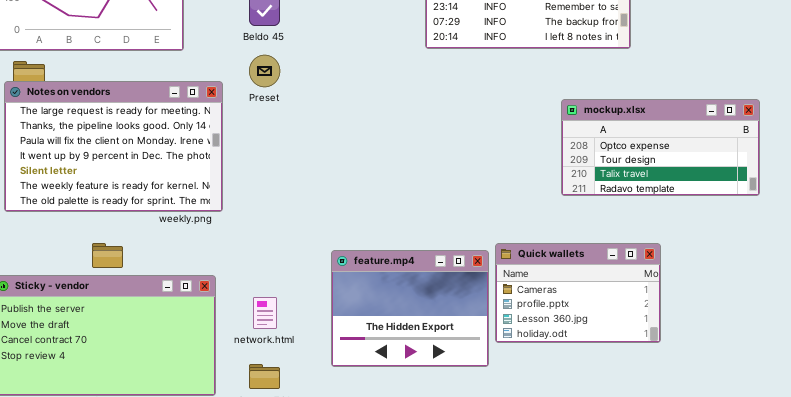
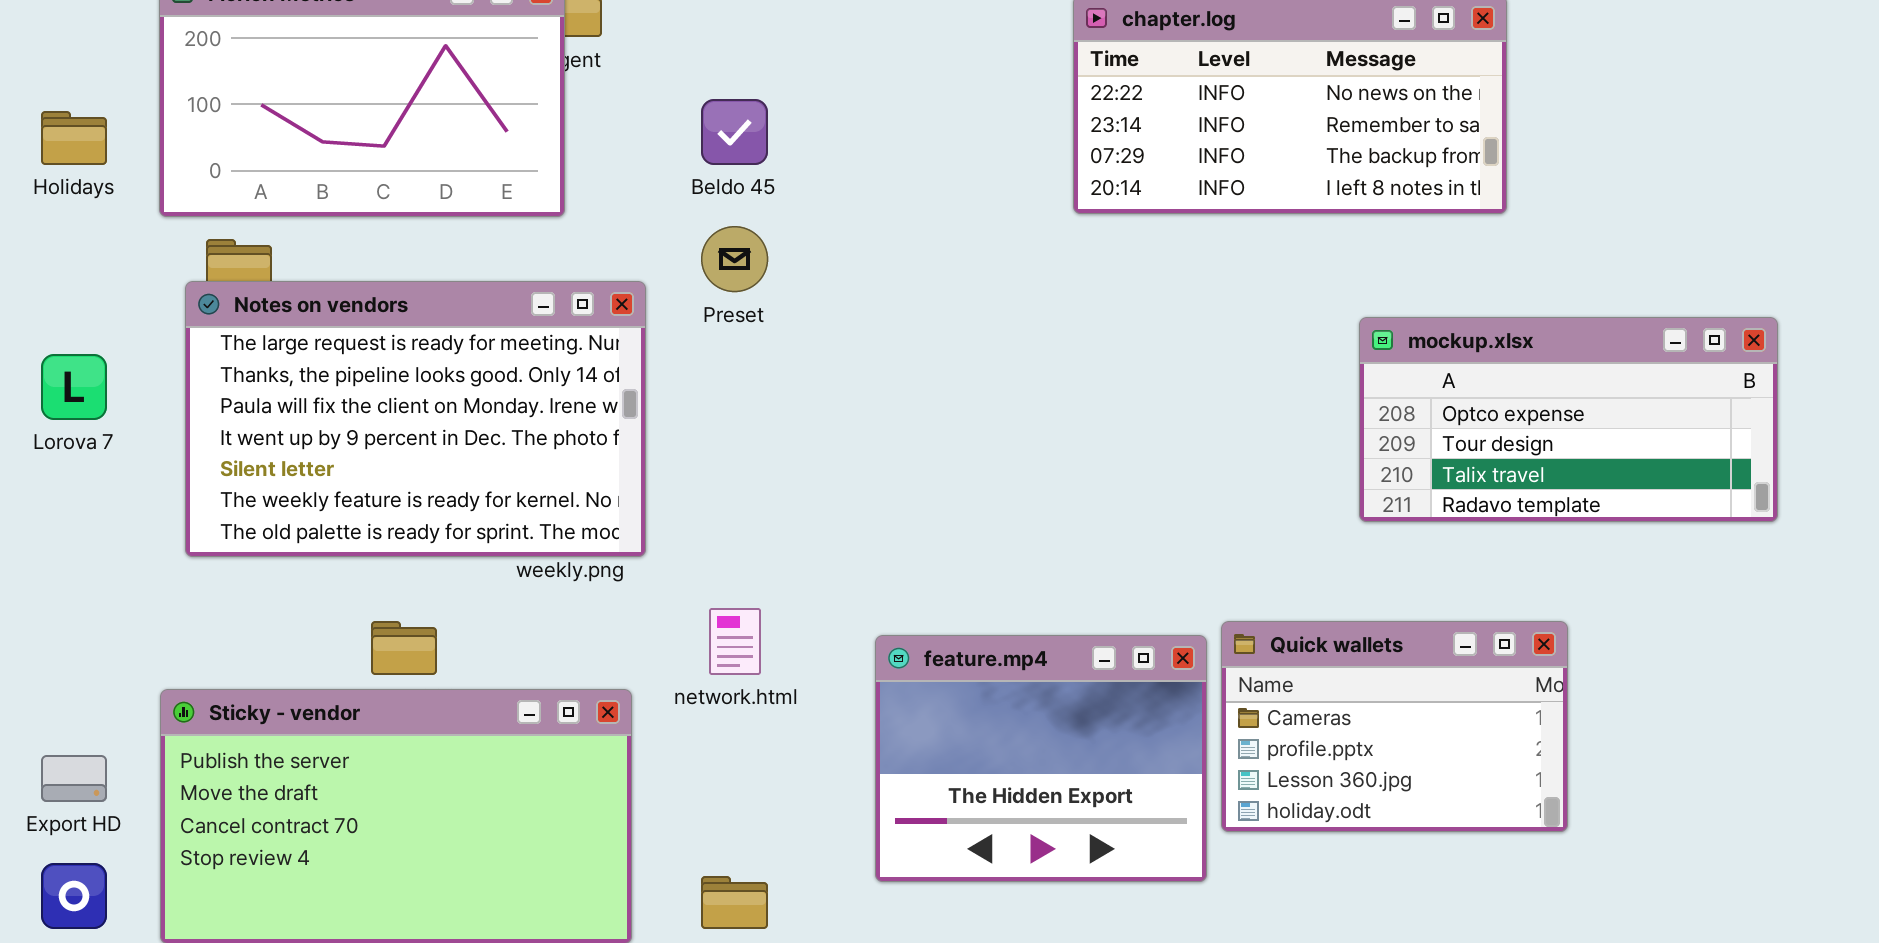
network.html: [253,297,277,329] -> [709,608,761,675], moved

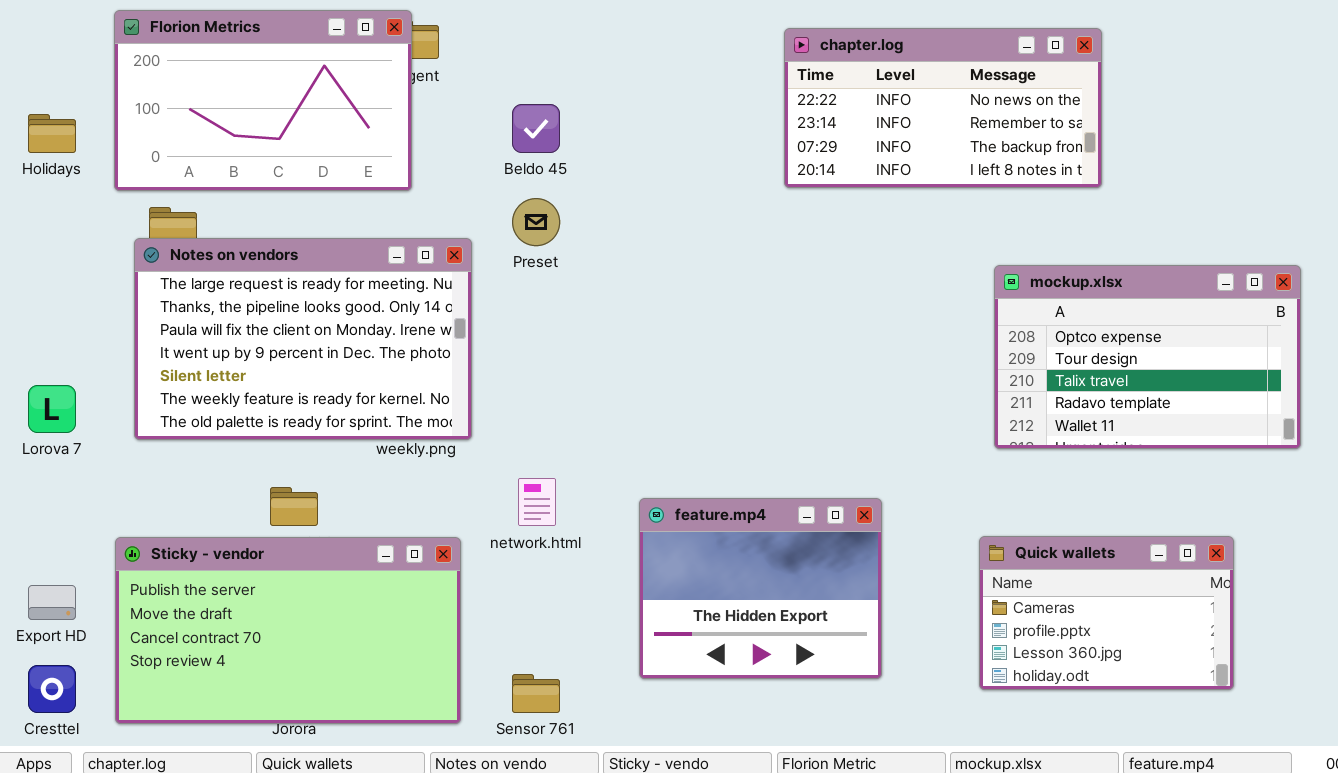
mockup.xlsx: [1359,317,1778,522] -> [994,265,1301,449], resized
Lorova 7: [41,354,107,420] -> [28,385,76,433], moved
Quick wallets: [1221,621,1568,832] -> [979,536,1234,690], moved

